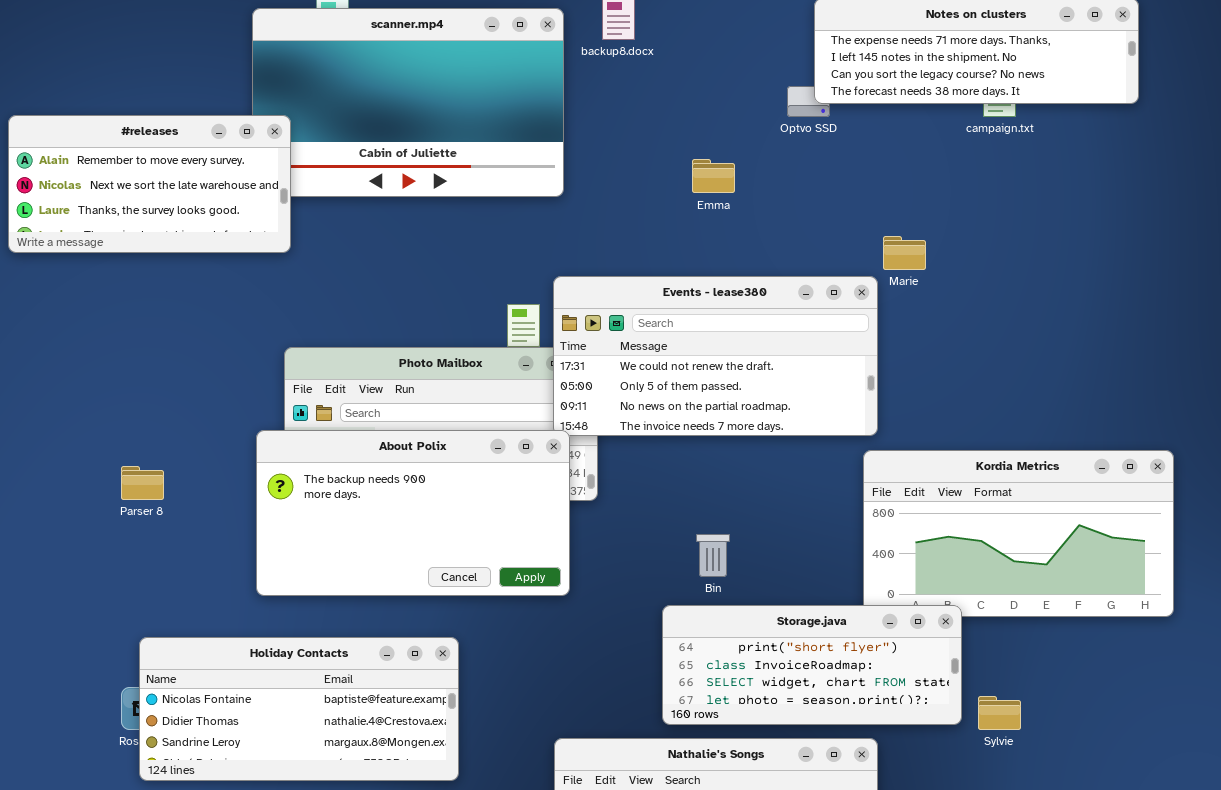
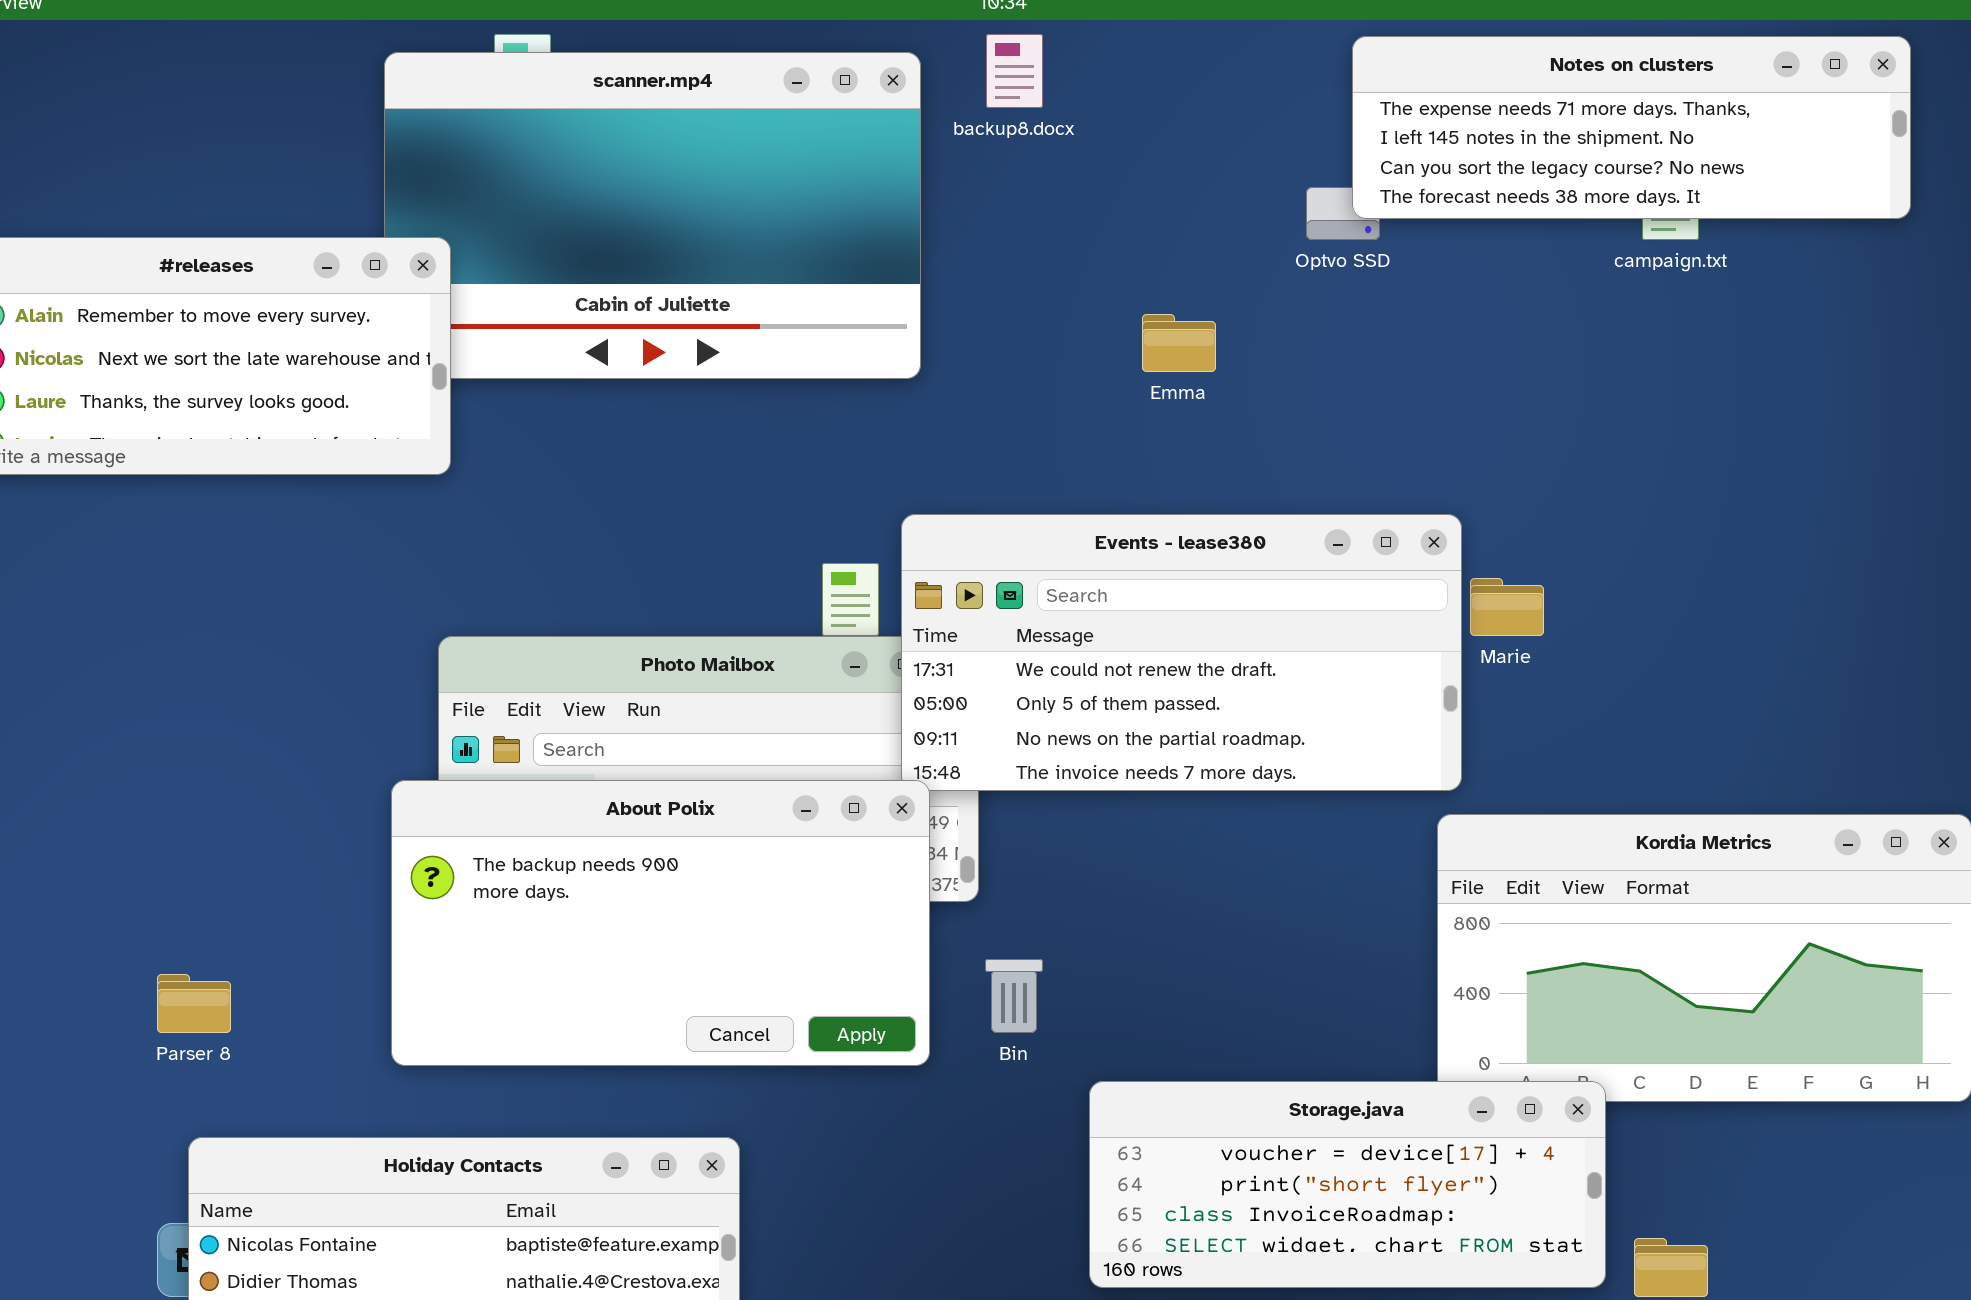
Marie: [883,236,926,270] -> [1470,578,1544,636], moved
Parser 8: [121,466,164,500] -> [157,974,231,1033], moved
Bin: [696,534,730,577] -> [985,959,1043,1033], moved
Storage.java: [662,605,962,725] -> [1089,1081,1606,1288], scrolled up 1 row

